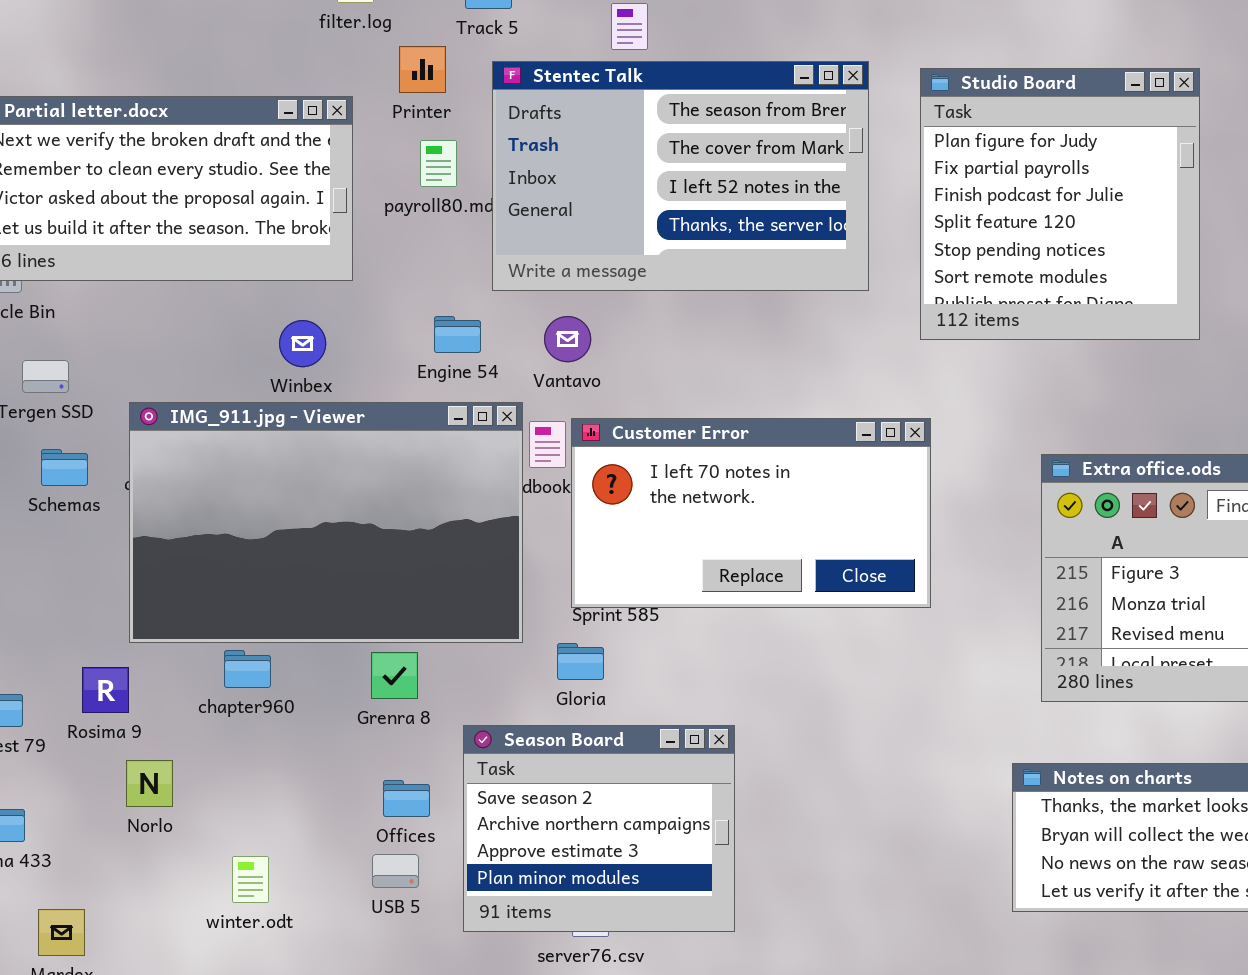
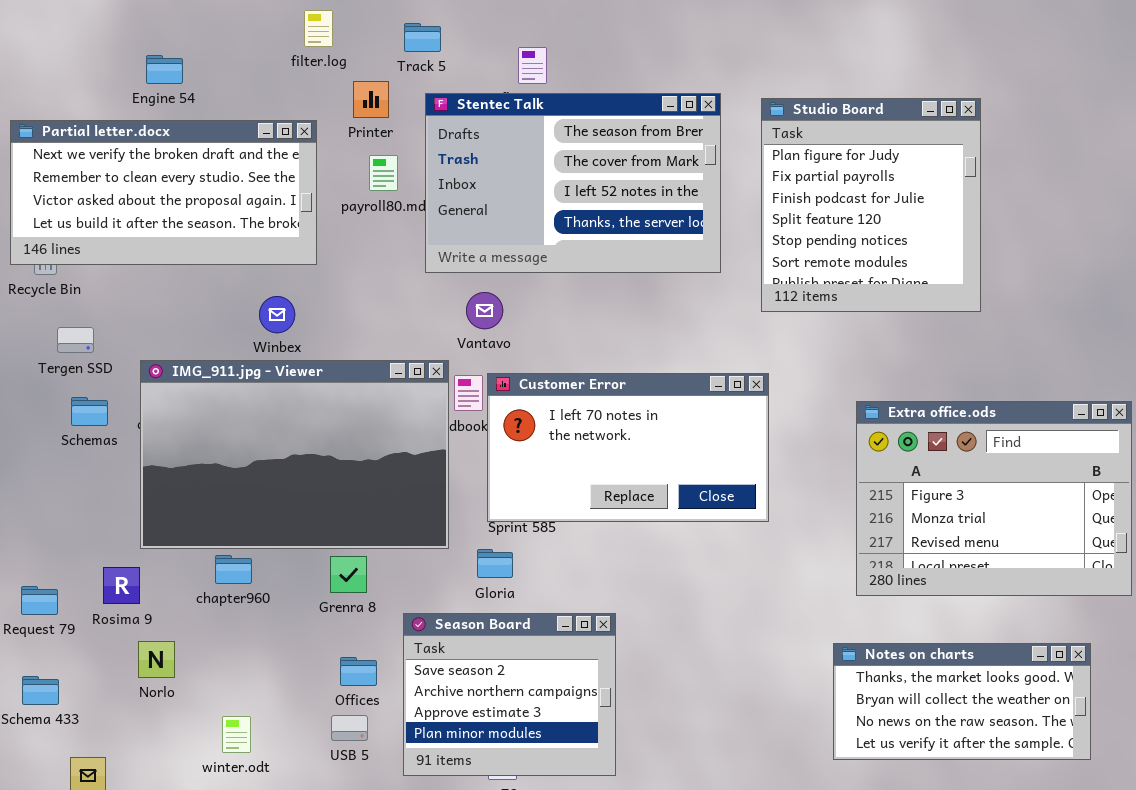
Engine 54: [434,316,481,353] -> [146,55,183,84], moved

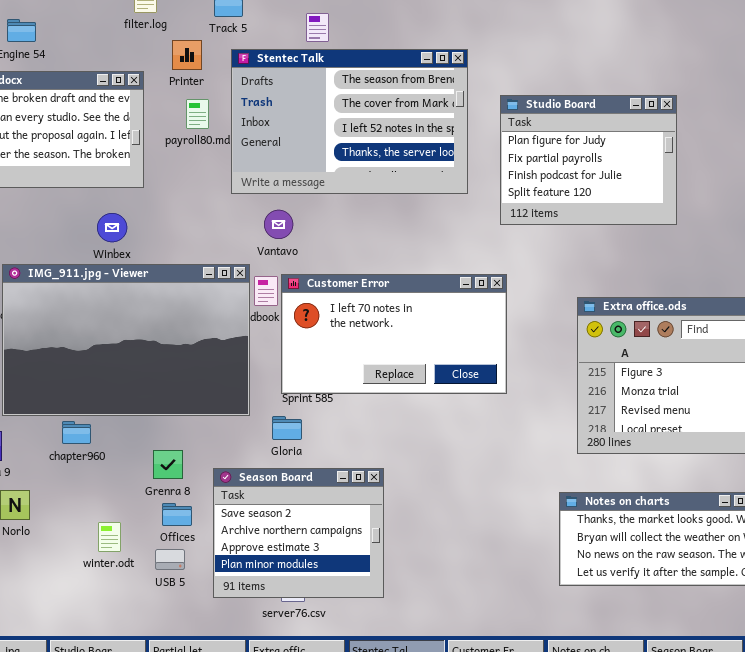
Studio Board: [761,98,981,312] -> [500,95,677,225], resized
Grenra 8: [330,556,367,593] -> [153,450,183,479], moved
winter.odt: [222,716,251,753] -> [98,522,121,552], moved

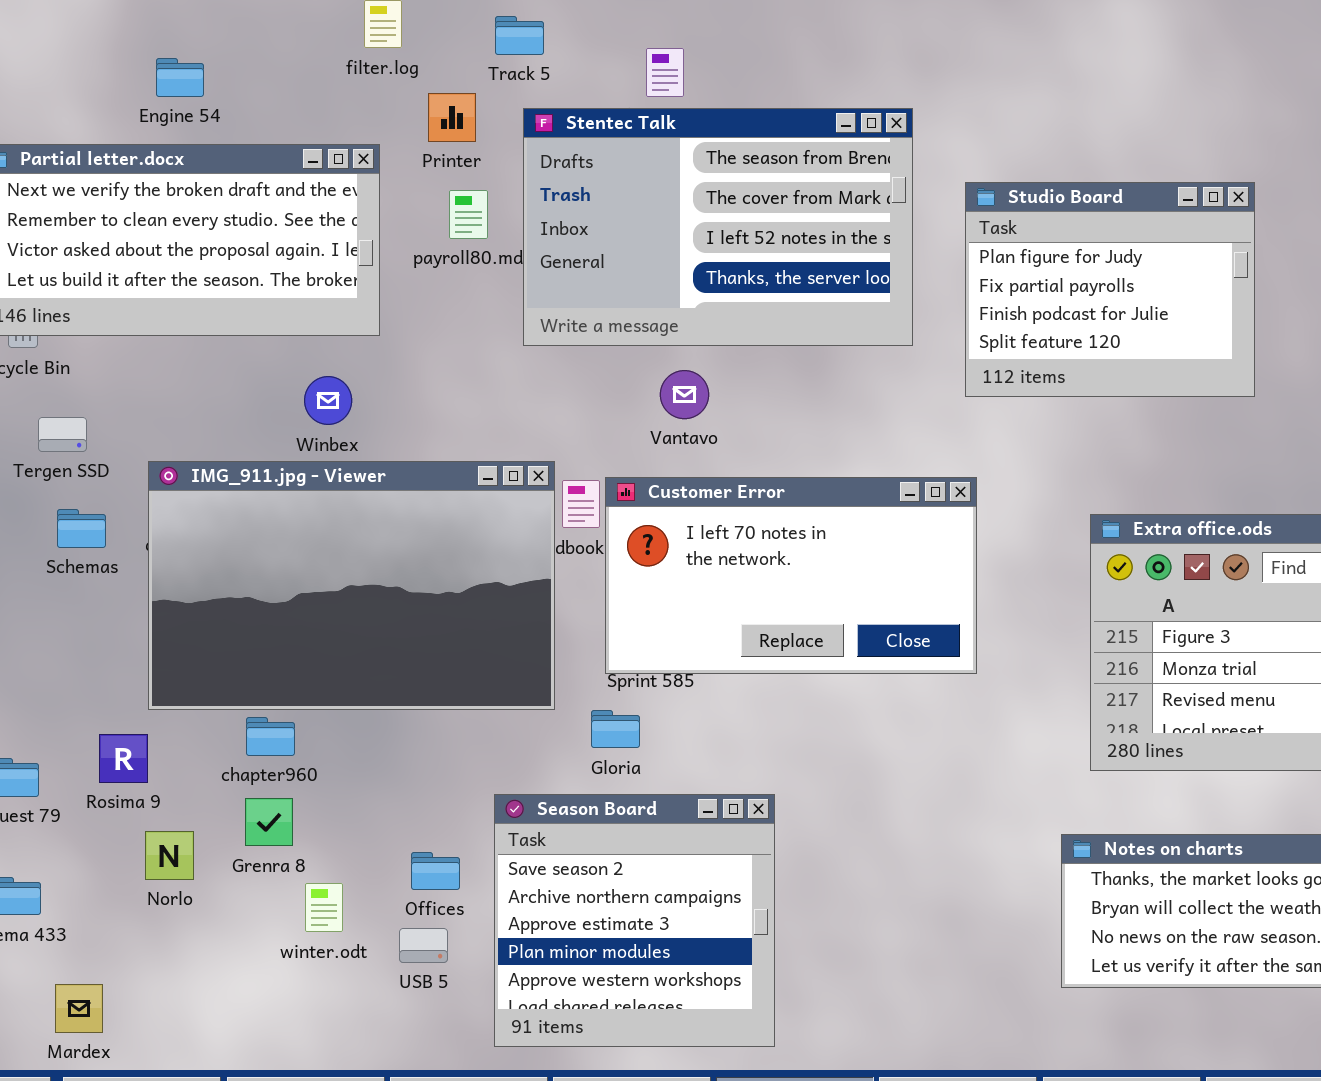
Vantavo: [264,210,293,239] -> [660,370,709,419], moved
Grenra 8: [153,450,183,479] -> [245,798,293,846], moved
Season Board: [213,468,384,598] -> [494,794,775,1047], resized

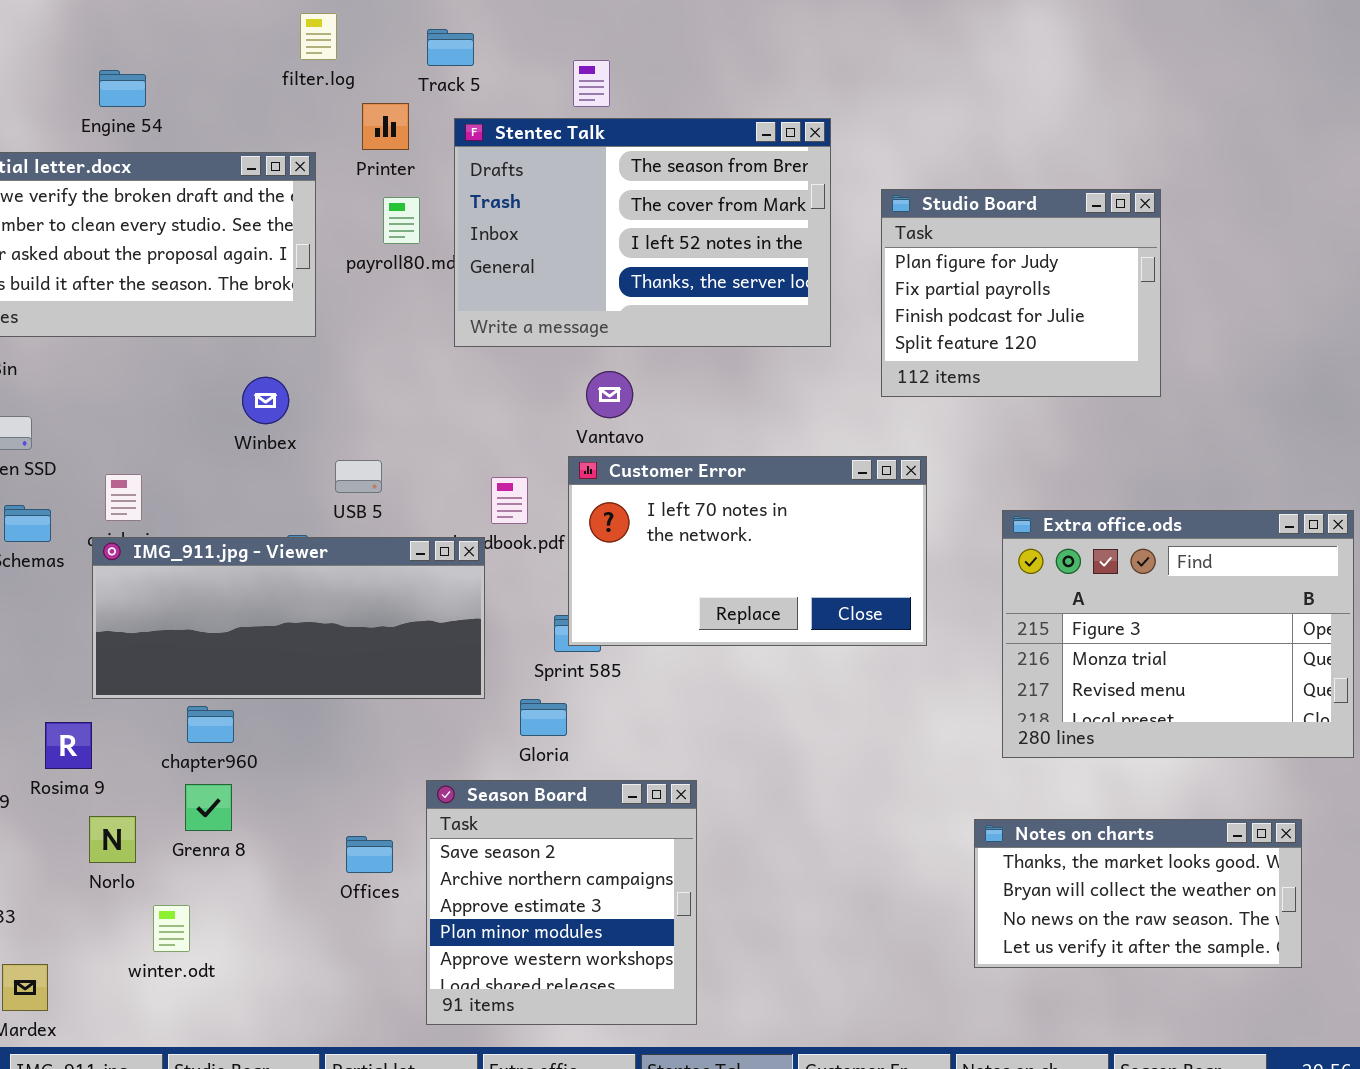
IMG_911.jpg - Viewer: [148,461,555,710] -> [92,537,485,699], resized
Customer Error: [605,477,977,674] -> [568,456,927,646], moved
winter.odt: [305,883,343,932] -> [153,905,190,952], moved
USB 5: [399,928,448,963] -> [335,460,382,493], moved

